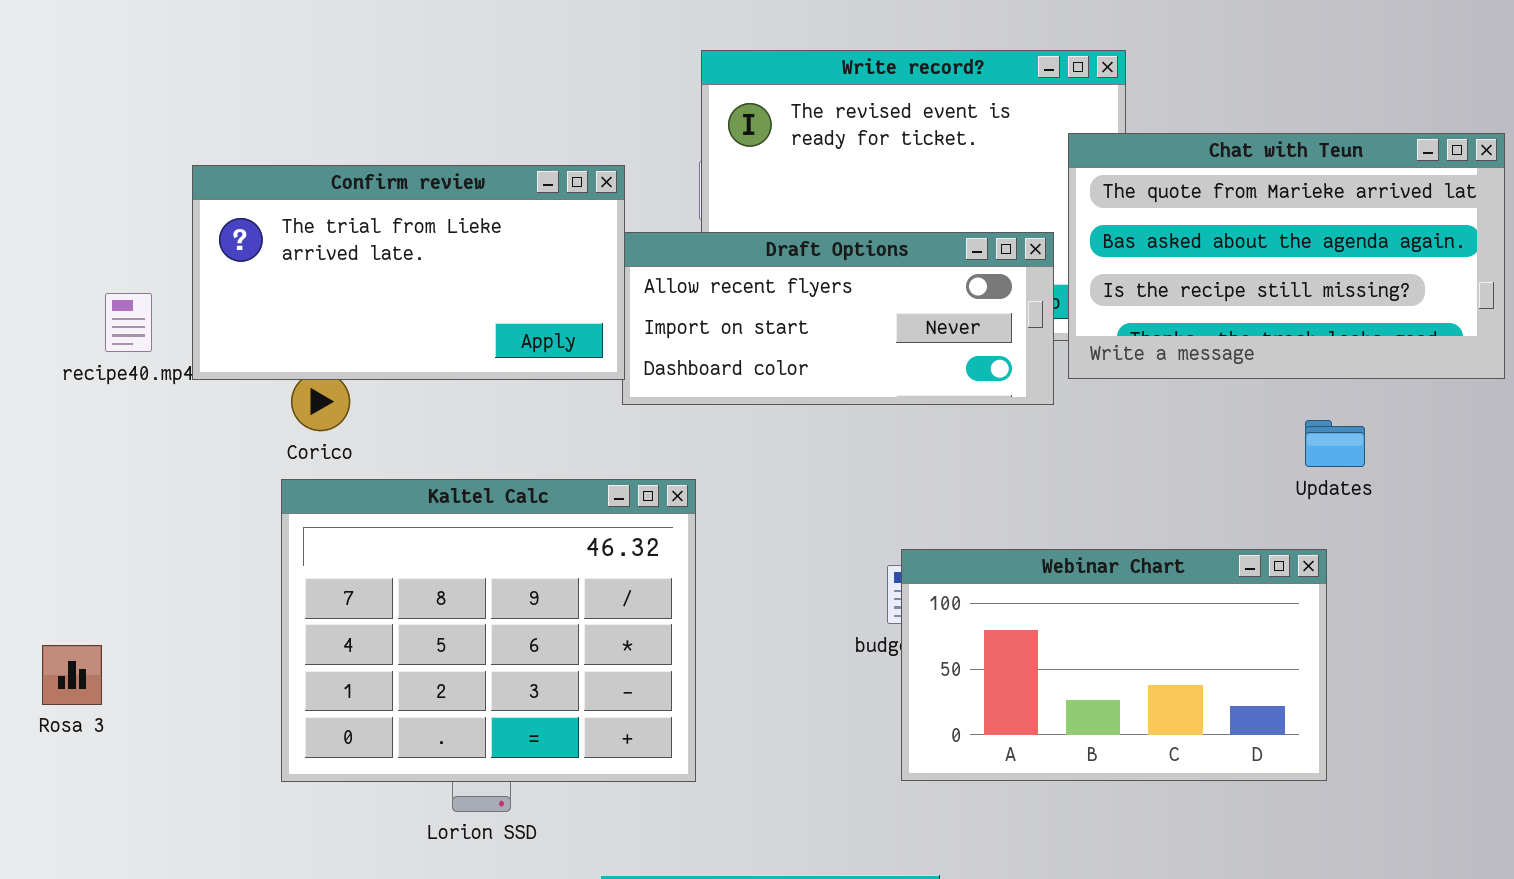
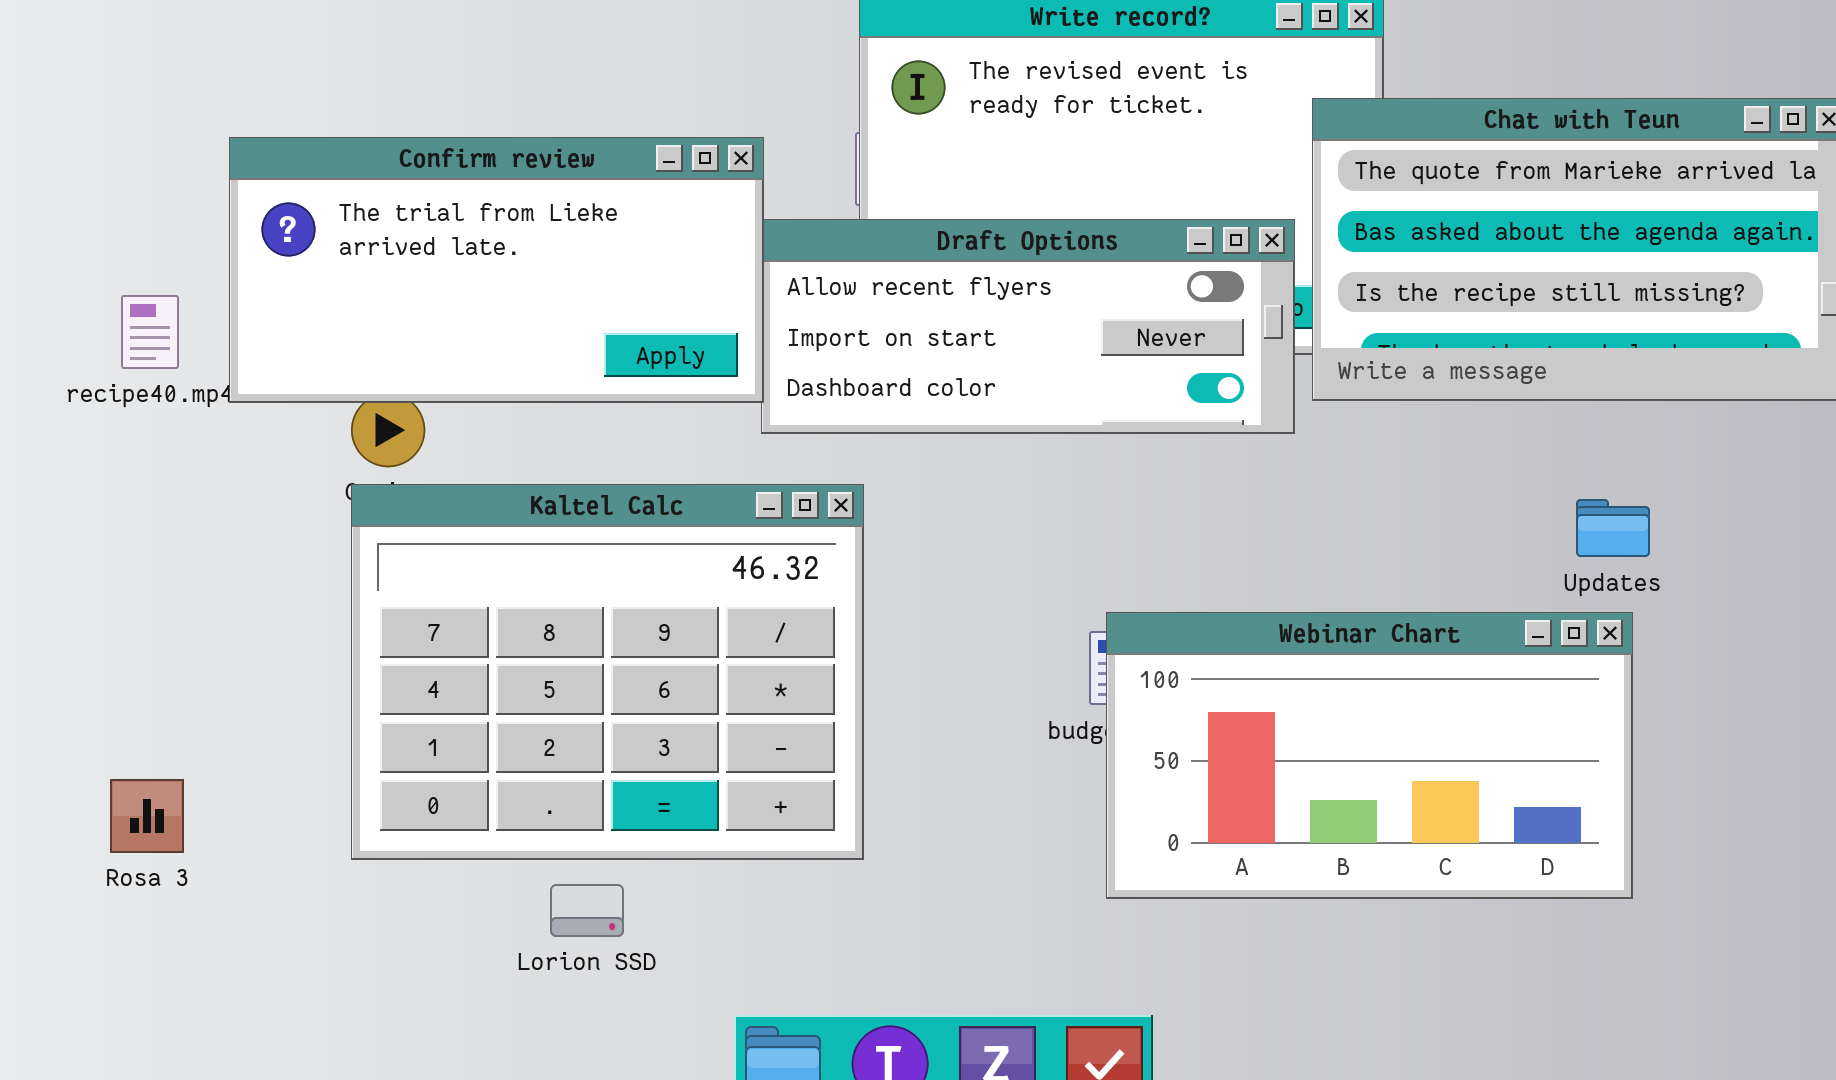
Updates: [1305,420,1365,467] -> [1576,499,1650,557], moved
Kaltel Calc: [281,479,696,782] -> [351,484,864,860], moved
Rosa 3: [42,645,102,705] -> [110,779,184,853], moved

